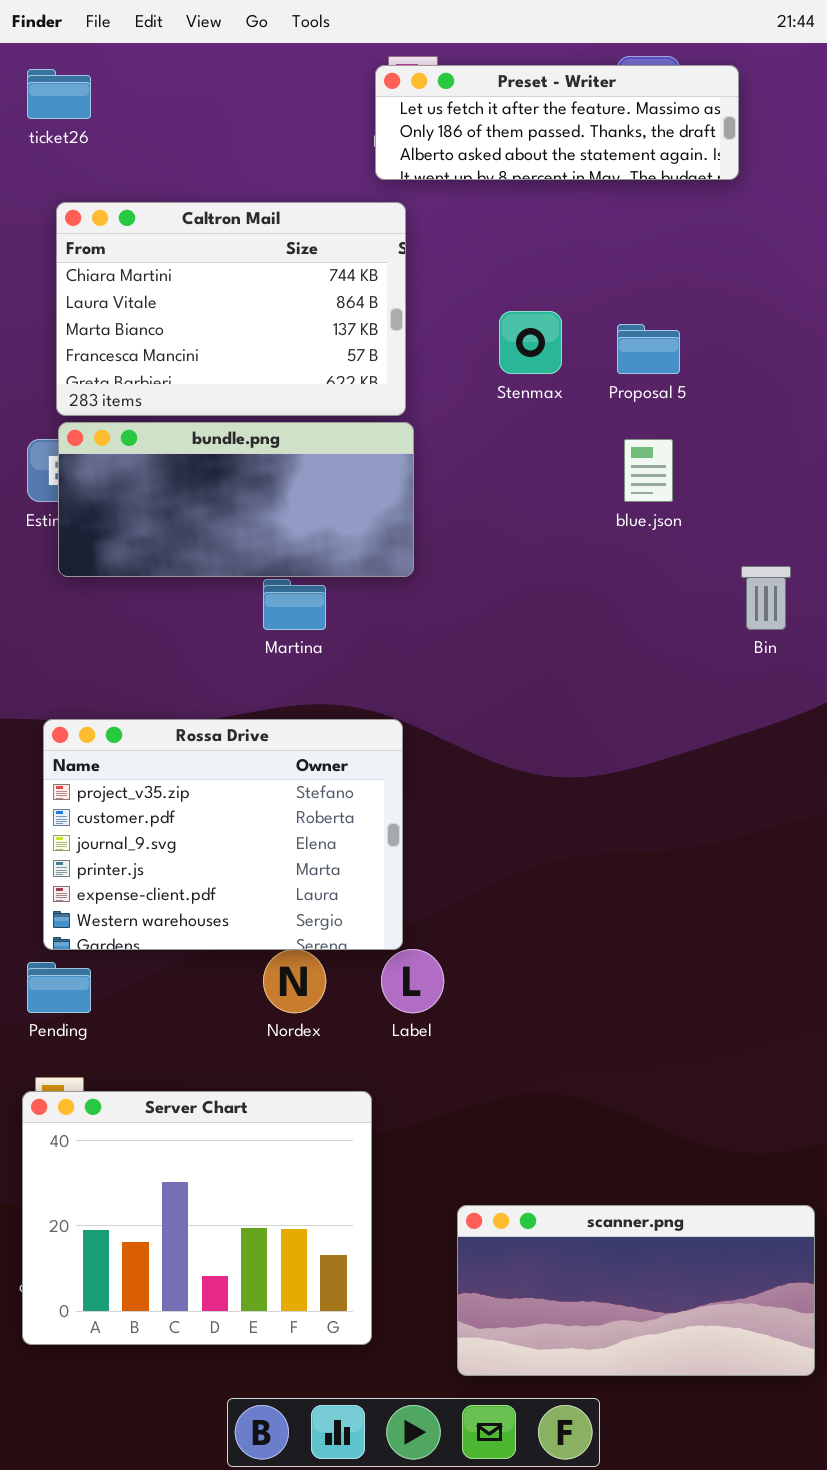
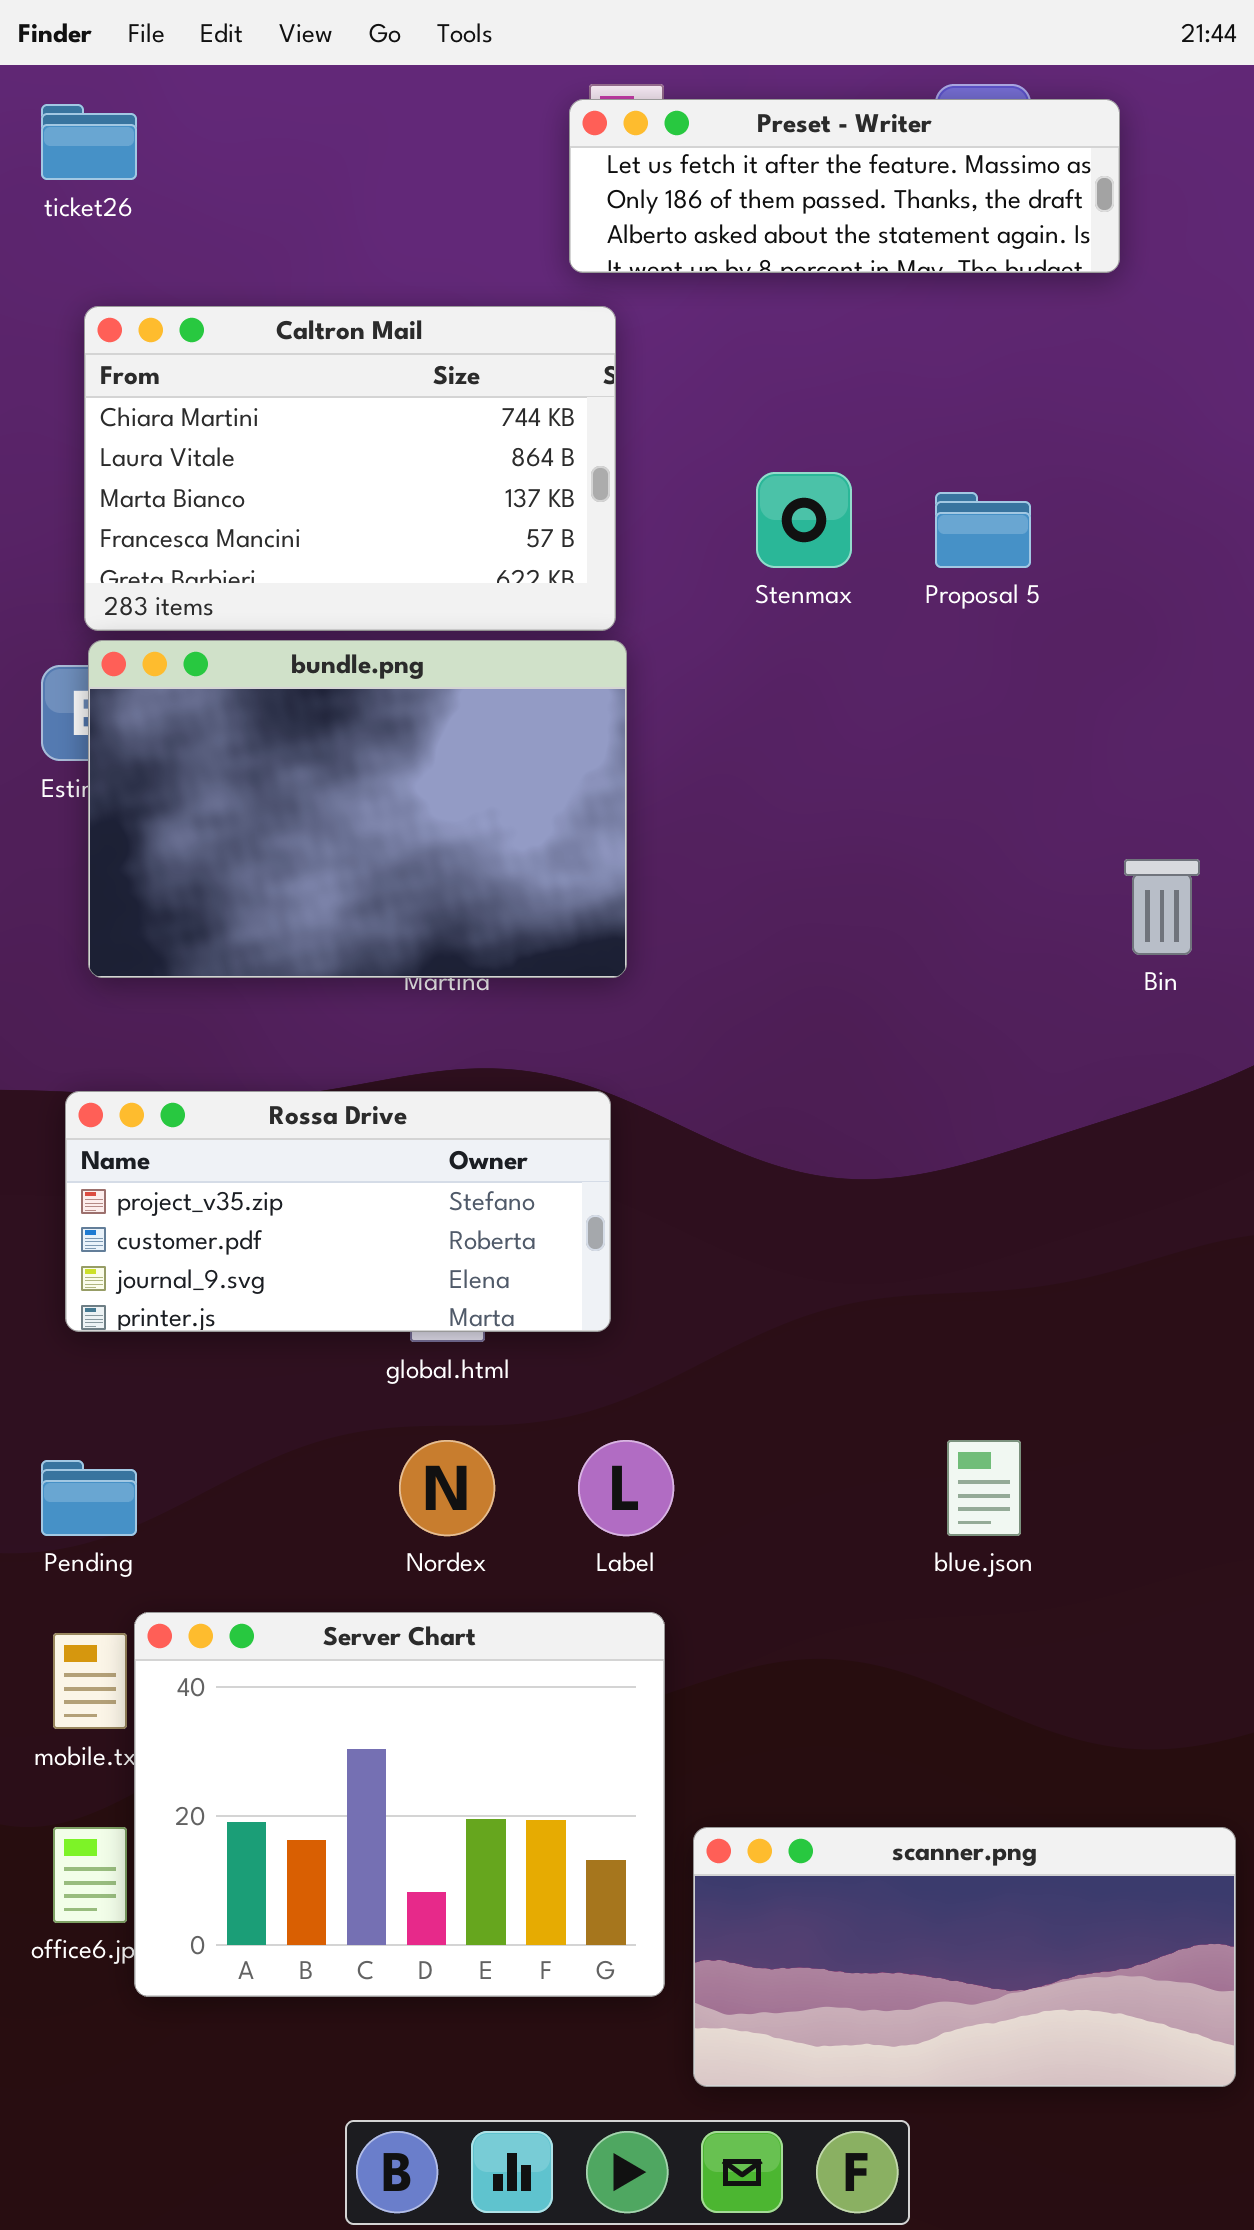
bundle.png: [58,422,414,577] -> [88,640,627,978], resized
blue.json: [624,439,673,502] -> [947,1440,1021,1536], moved
Rossa Drive: [43,719,403,950] -> [65,1091,611,1332], resized
Server Chart: [22,1091,372,1345] -> [134,1612,665,1997], moved

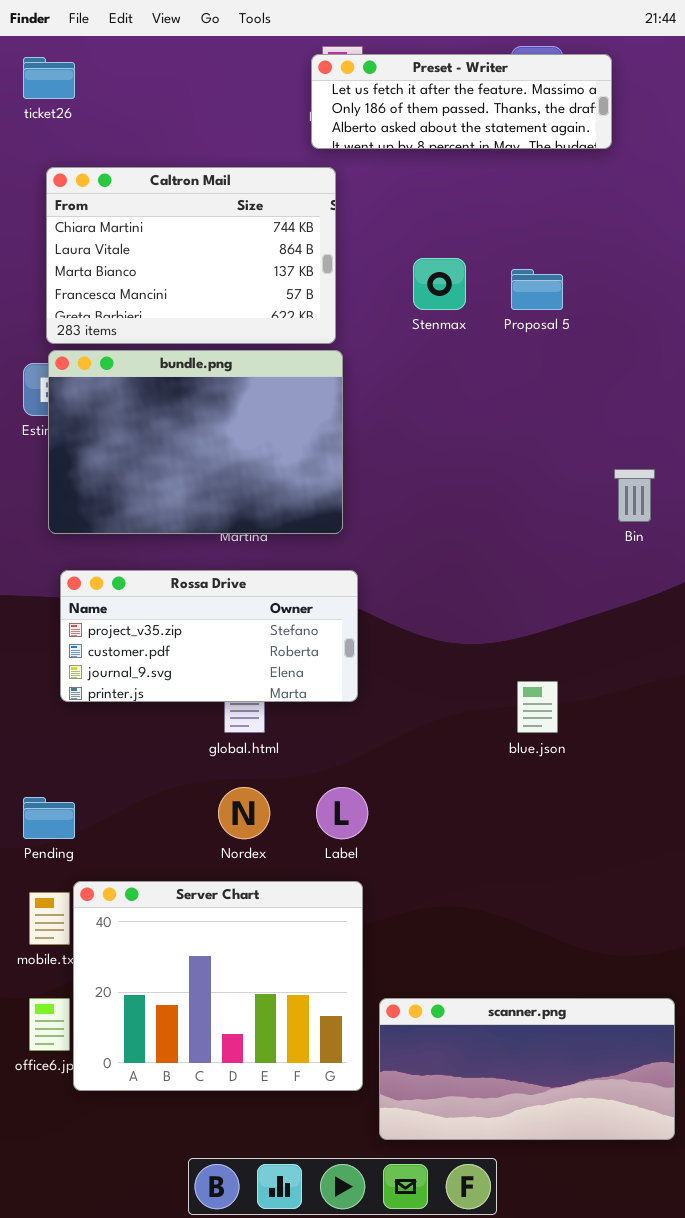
Rossa Drive: [65,1091,611,1332] -> [60,570,358,702], moved
blue.json: [947,1440,1021,1536] -> [517,681,558,733], moved

